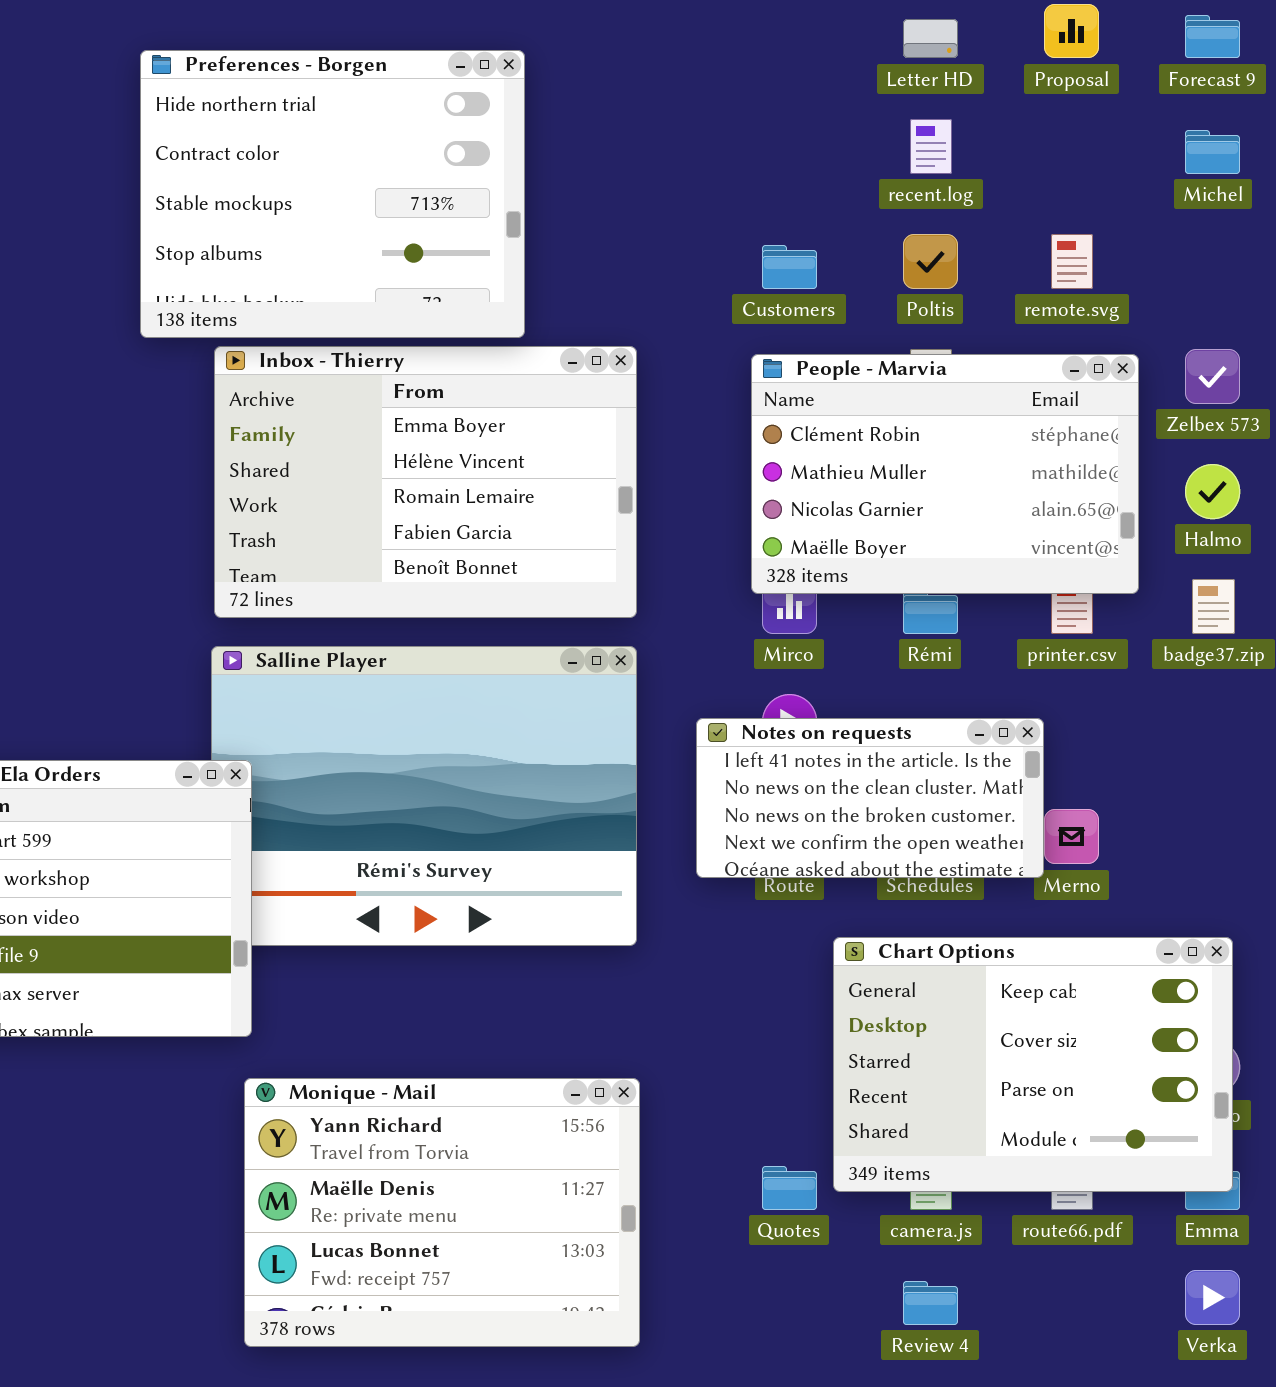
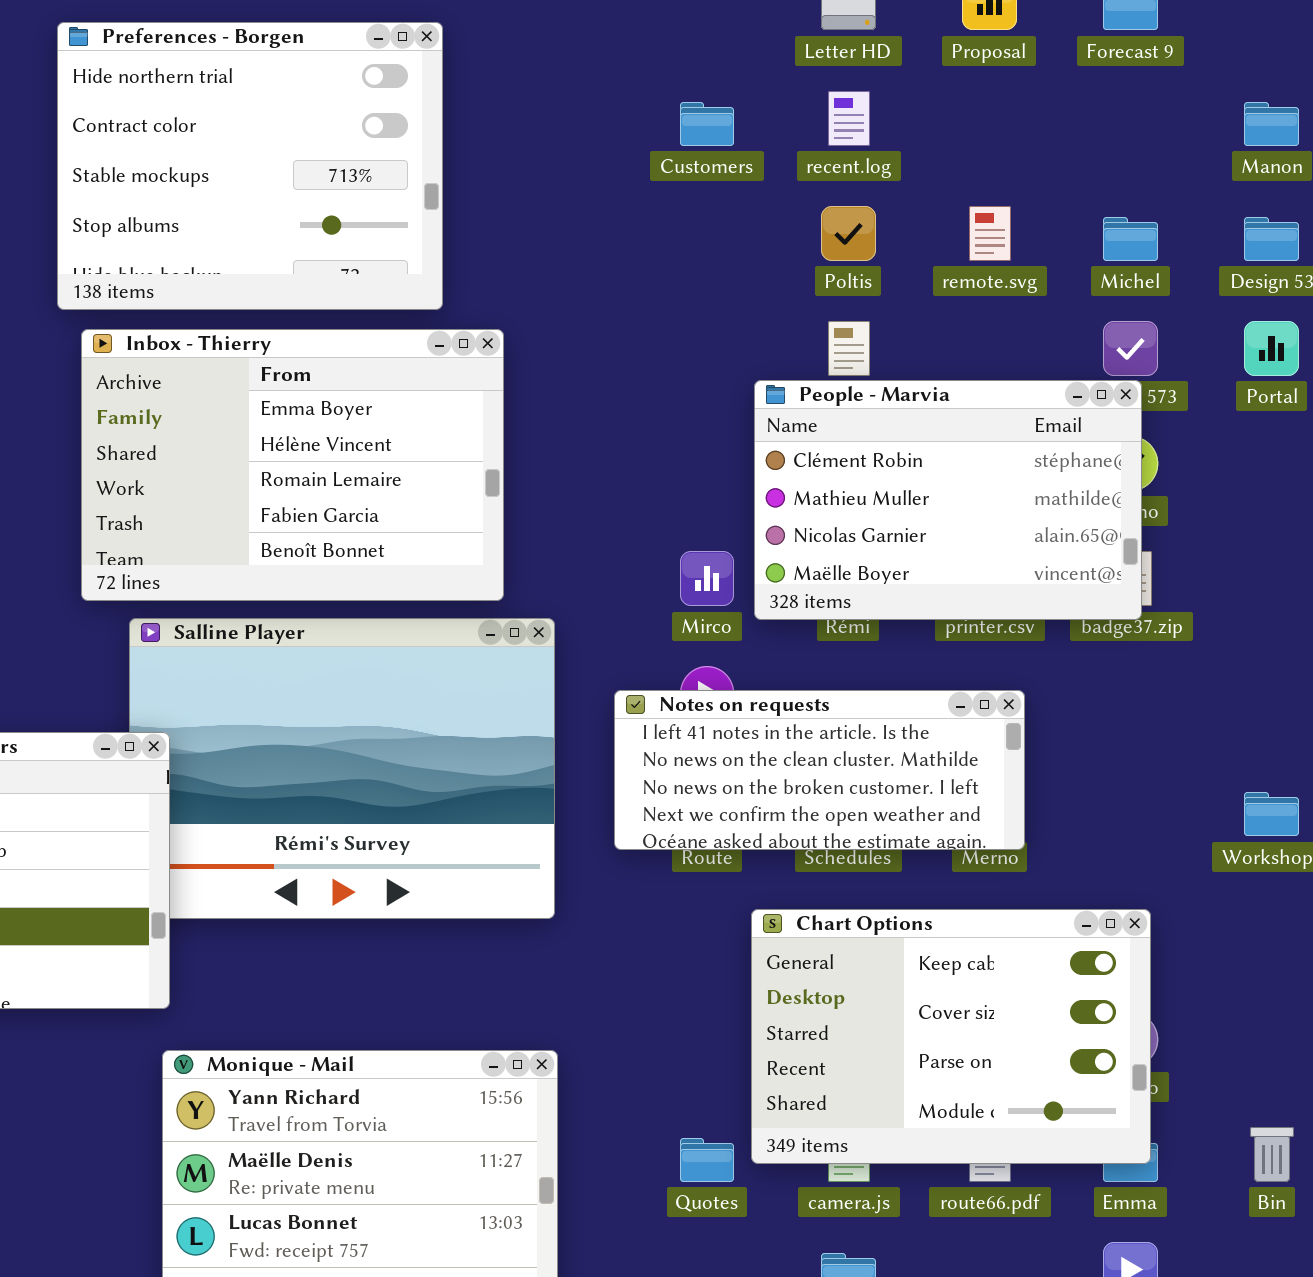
Michel: [1185,130,1240,174] -> [1103,217,1158,261], moved
Customers: [762,245,817,289] -> [680,102,734,146], moved
Inbox - Thierry: [214,346,637,618] -> [81,329,504,601], moved
People - Marvia: [751,354,1139,594] -> [754,380,1142,620], moved
Notes on requests: [696,718,1044,878] -> [614,690,1025,850], resized

